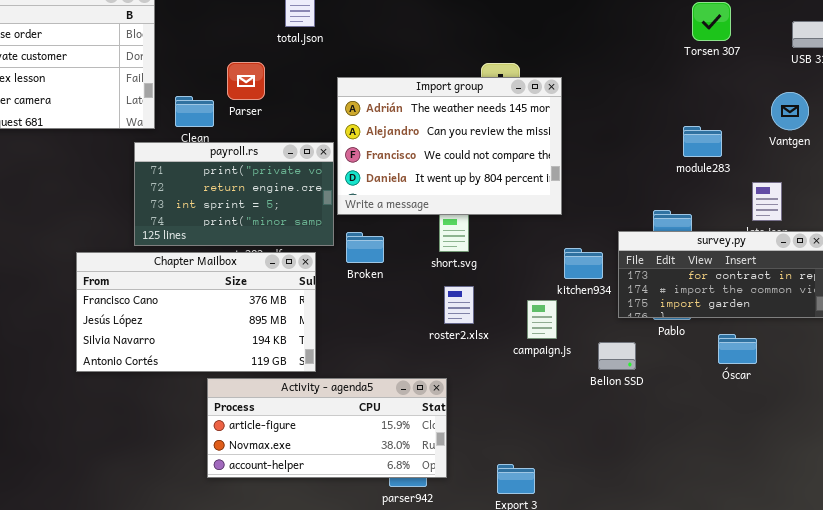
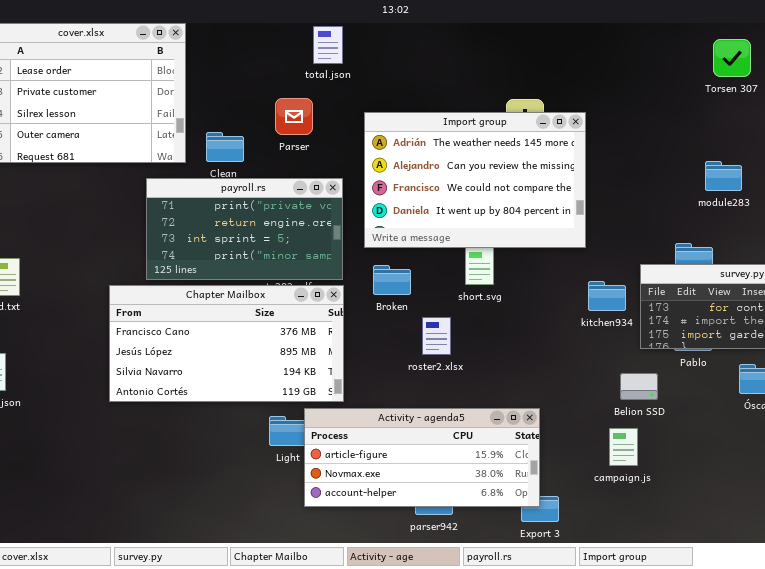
Parser: [227,62,265,100] -> [275,98,313,135], moved
payroll.rs: [134,142,334,246] -> [146,178,343,280], moved
roster2.xlsx: [444,286,474,324] -> [422,317,451,355], moved
campaign.js: [527,300,557,339] -> [609,428,638,466], moved
Activity - agenda5: [207,378,447,478] -> [304,408,540,507], moved

